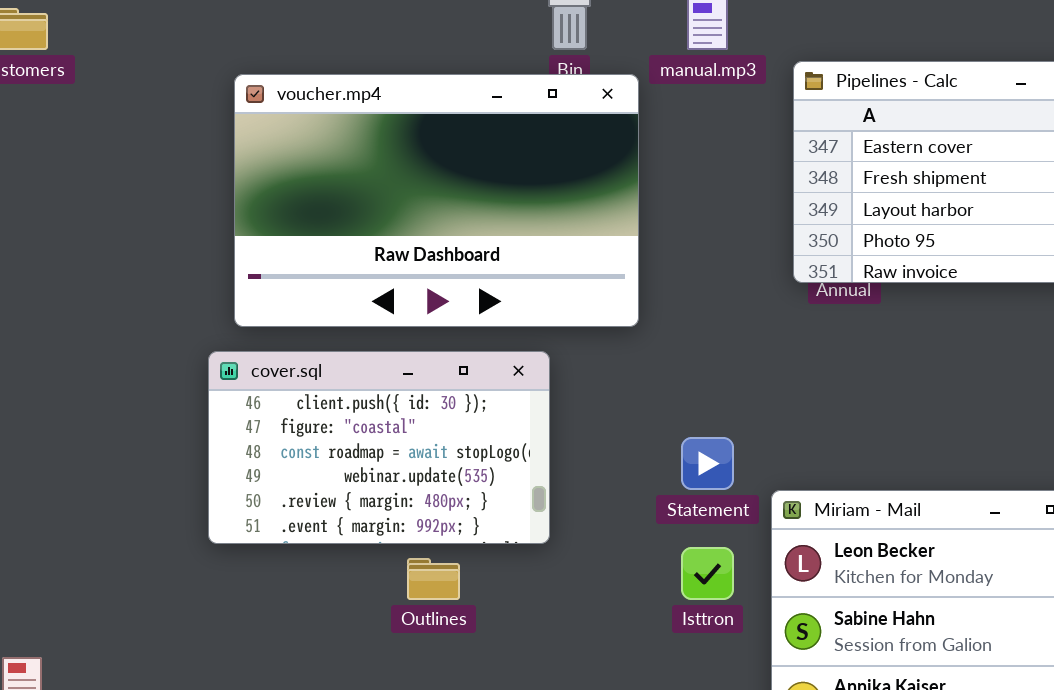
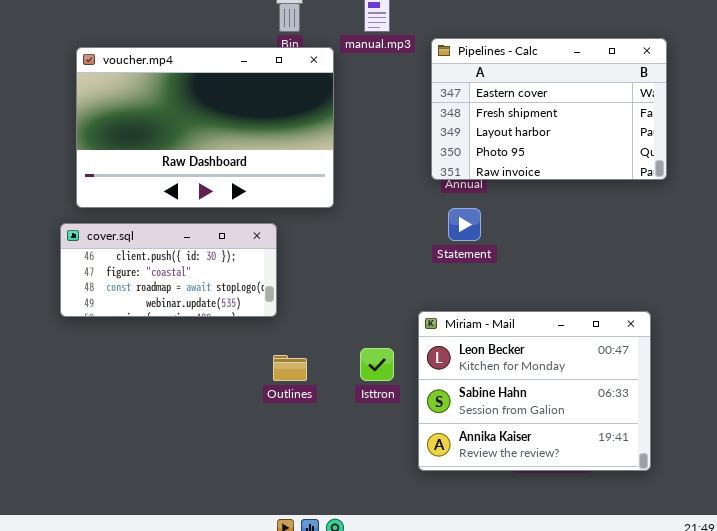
cover.sql: [208,351,550,544] -> [60,223,277,317], resized
Statement: [681,437,734,490] -> [448,208,481,241], moved
Outlines: [407,558,460,600] -> [273,355,307,381], moved

